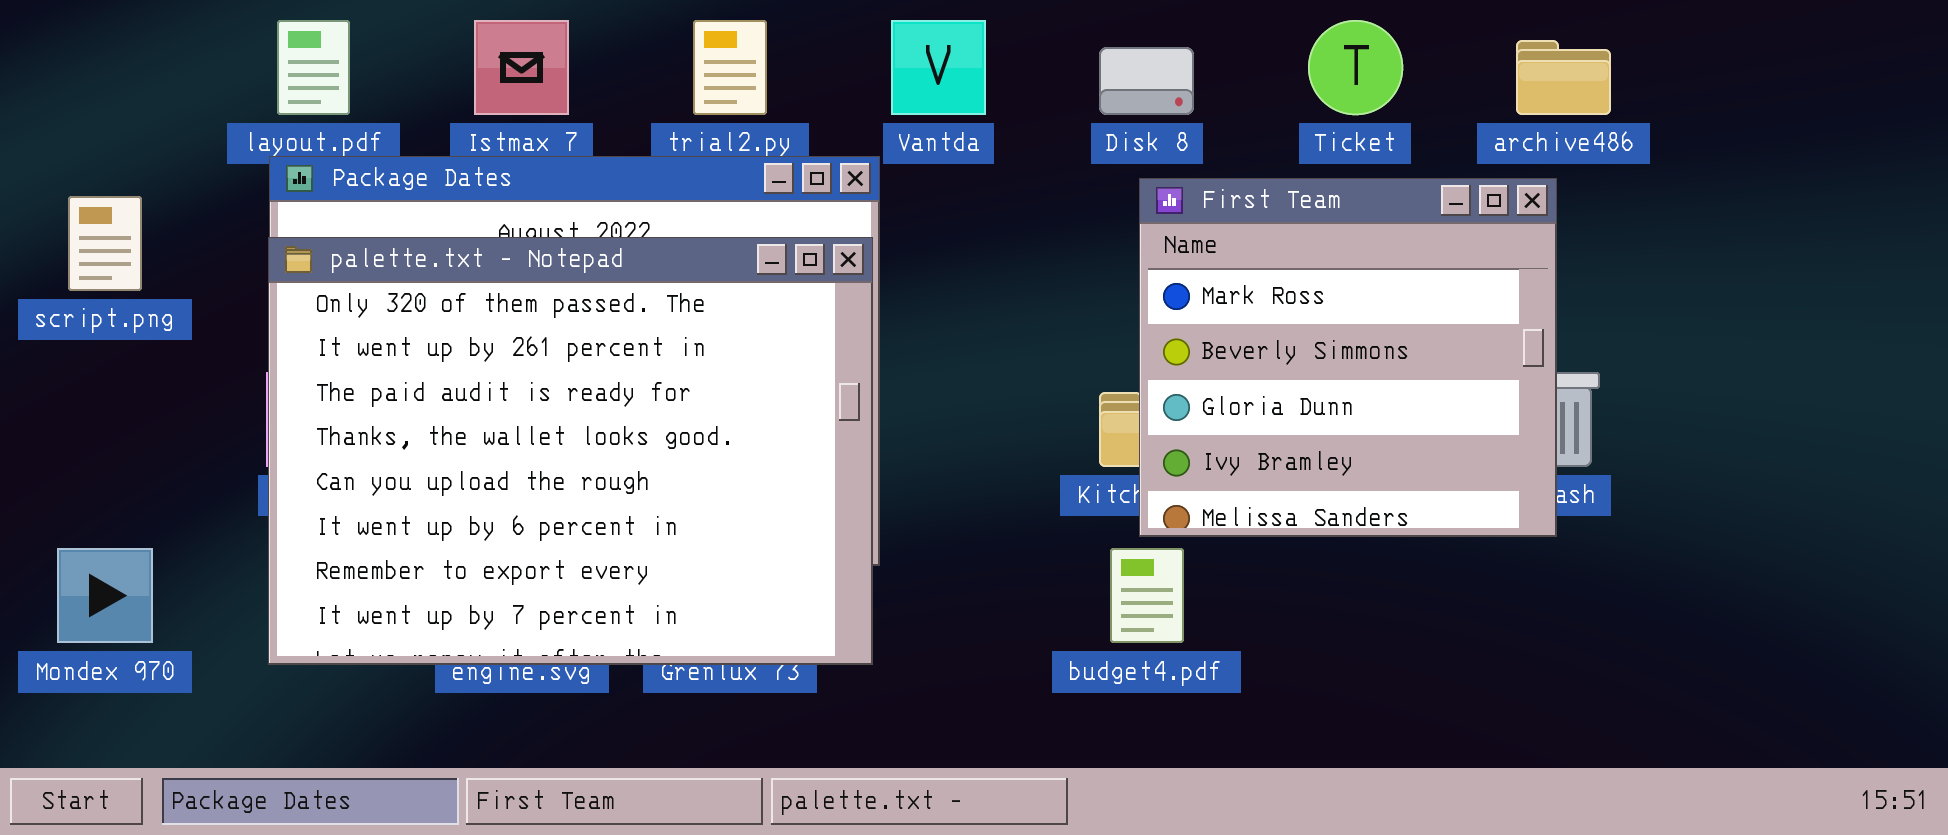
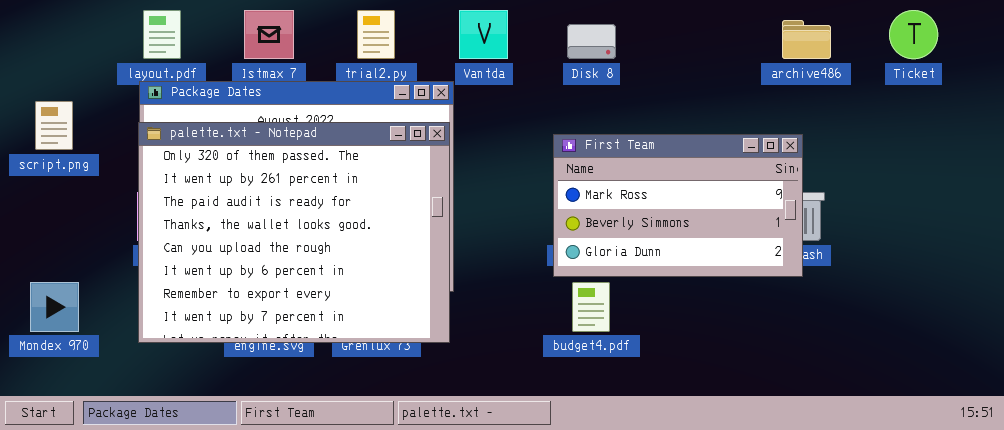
Ticket: [1308,20,1403,115] -> [889,10,938,59], moved
First Team: [1139,178,1557,537] -> [553,134,803,277], resized

